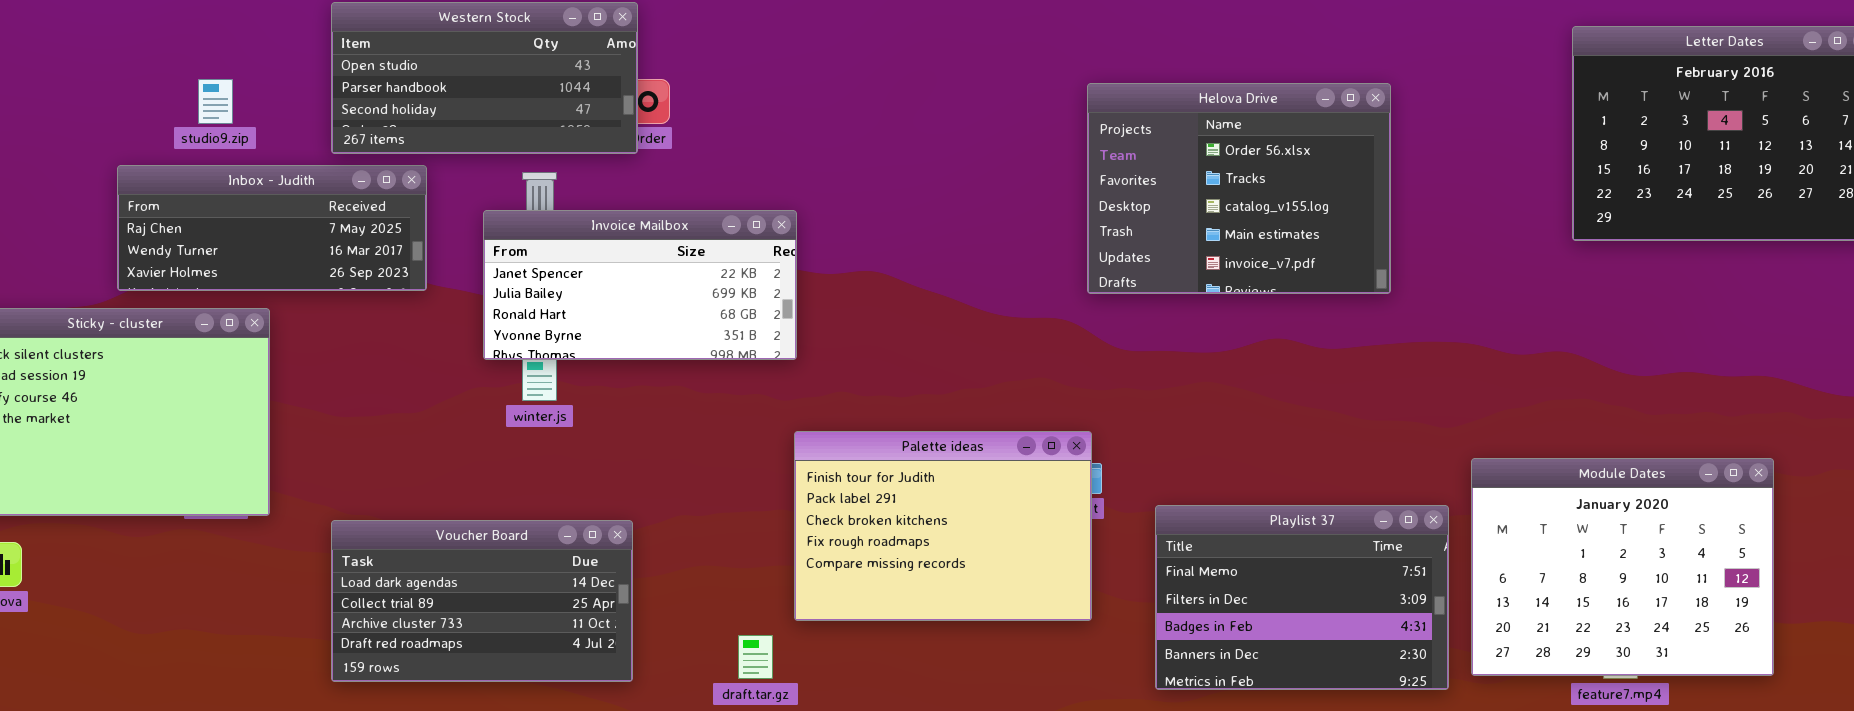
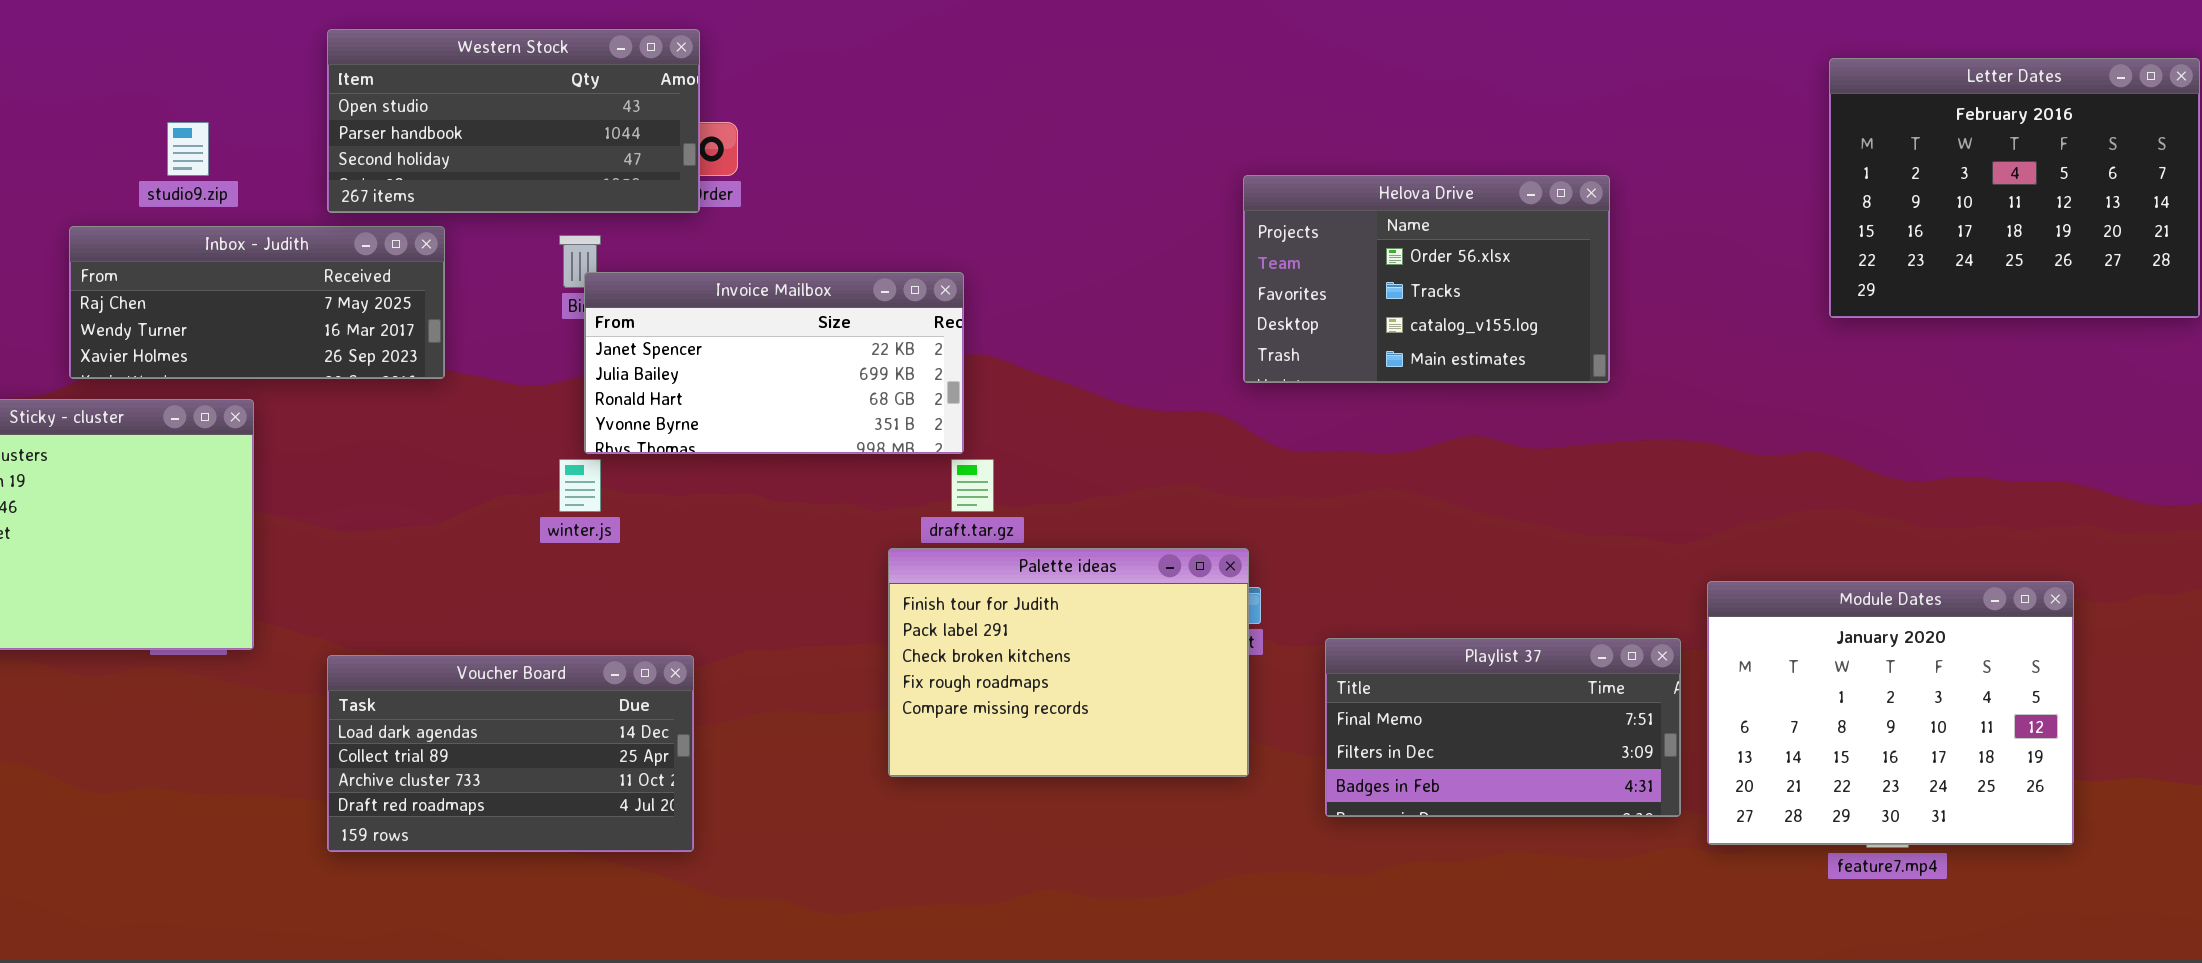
Helova Drive: [1087,83,1391,294] -> [1243,175,1610,383], resized
Invoice Mailbox: [483,210,797,360] -> [584,272,964,454], moved
Playlist 37: [1155,505,1449,690] -> [1325,638,1681,817], resized
draft.tar.gz: [738,635,773,679] -> [951,459,994,512], moved

